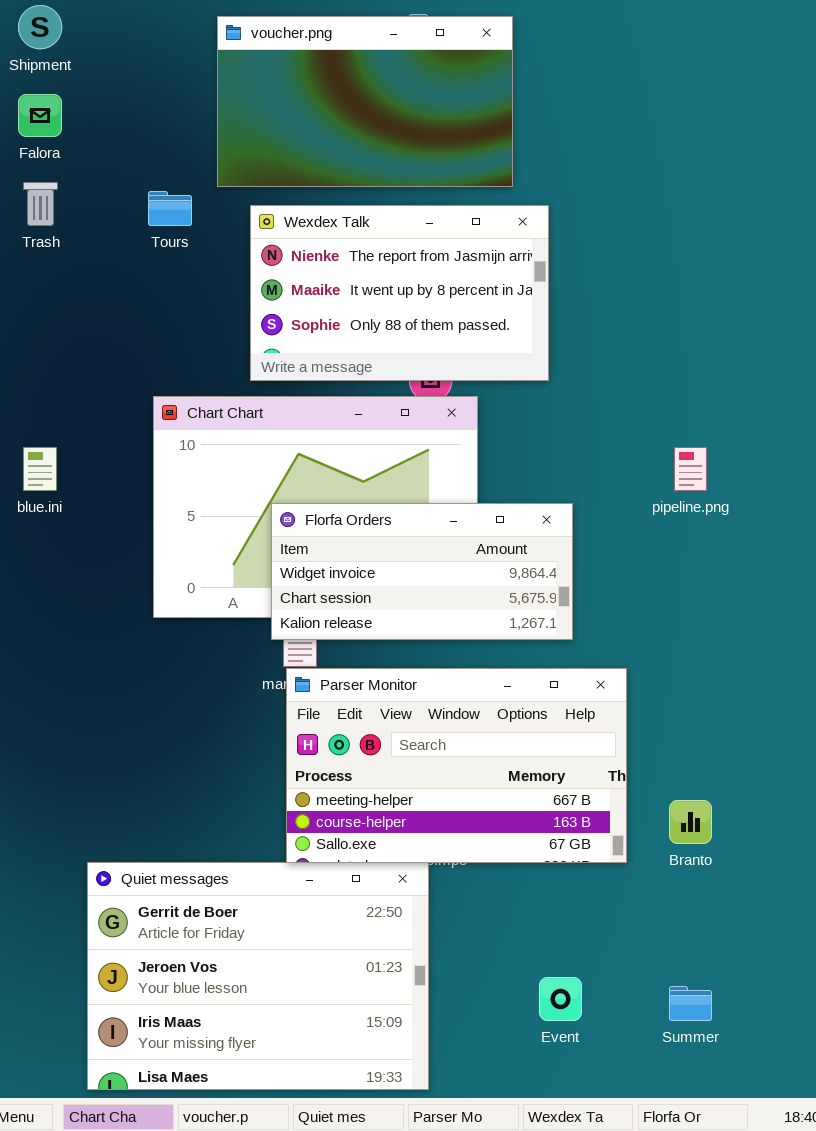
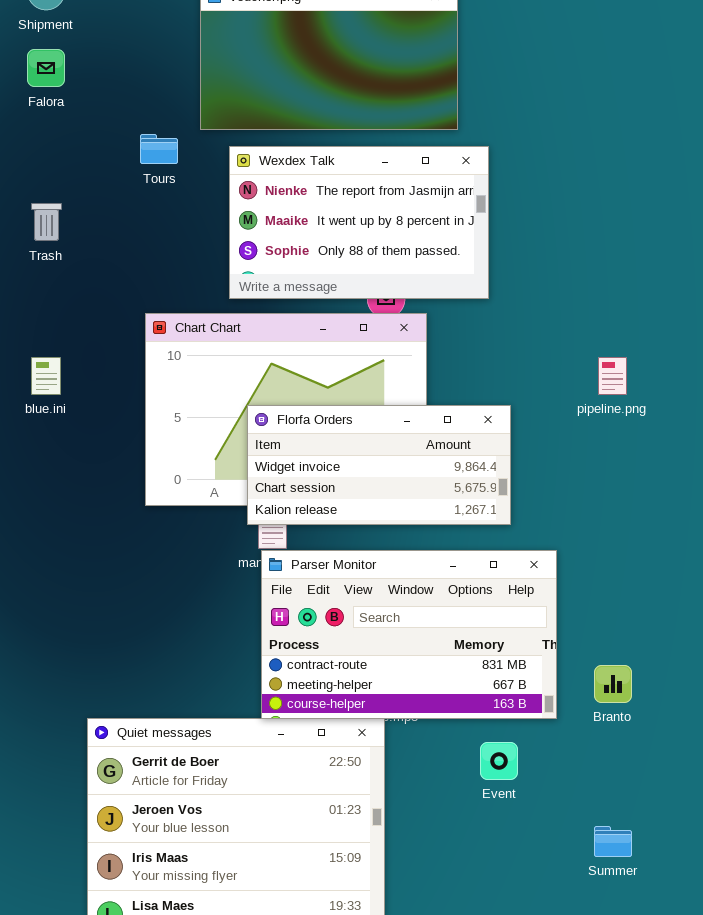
Trash: [23,182,58,226] -> [31,203,62,241], moved
Parser Monitor: [286,668,627,863] -> [261,550,557,719], scrolled up 1 row
Event: [539,977,582,1021] -> [480,742,518,780], moved

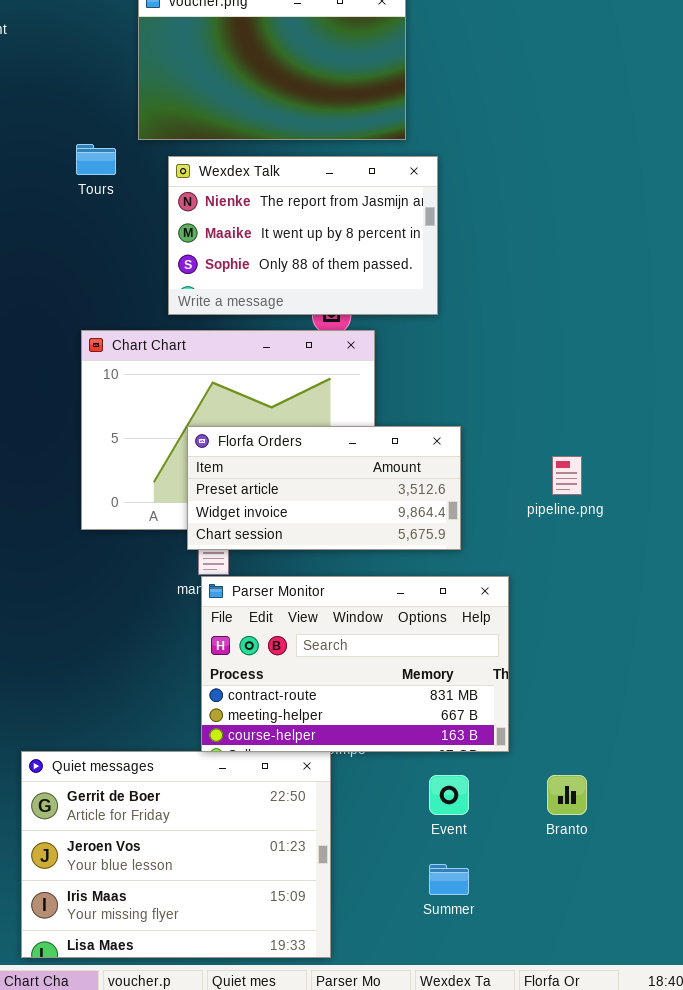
pipeline.png: [598,357,627,395] -> [552,456,582,495], moved
Florfa Orders: [247,405,511,525] -> [187,426,461,550], scrolled up 1 row
Branto: [594,665,632,703] -> [547,775,587,815], moved
Summer: [594,826,632,857] -> [429,864,469,895], moved

